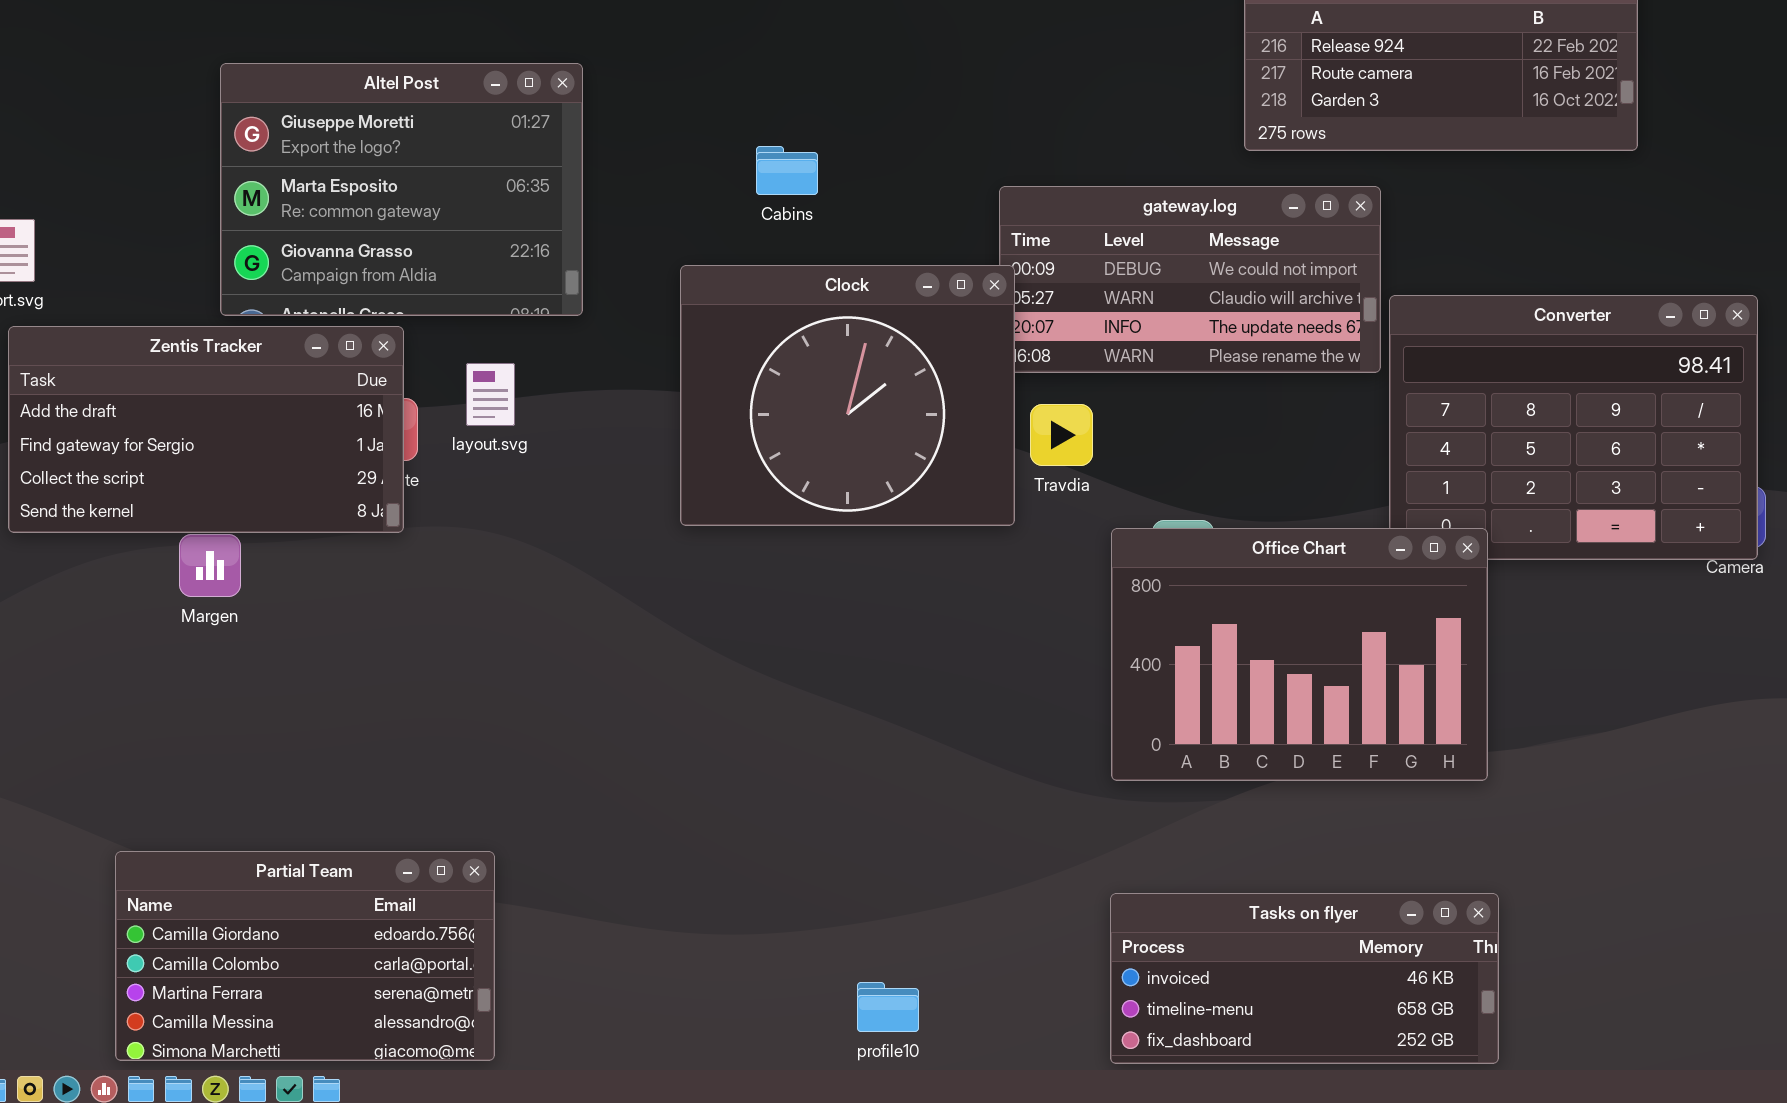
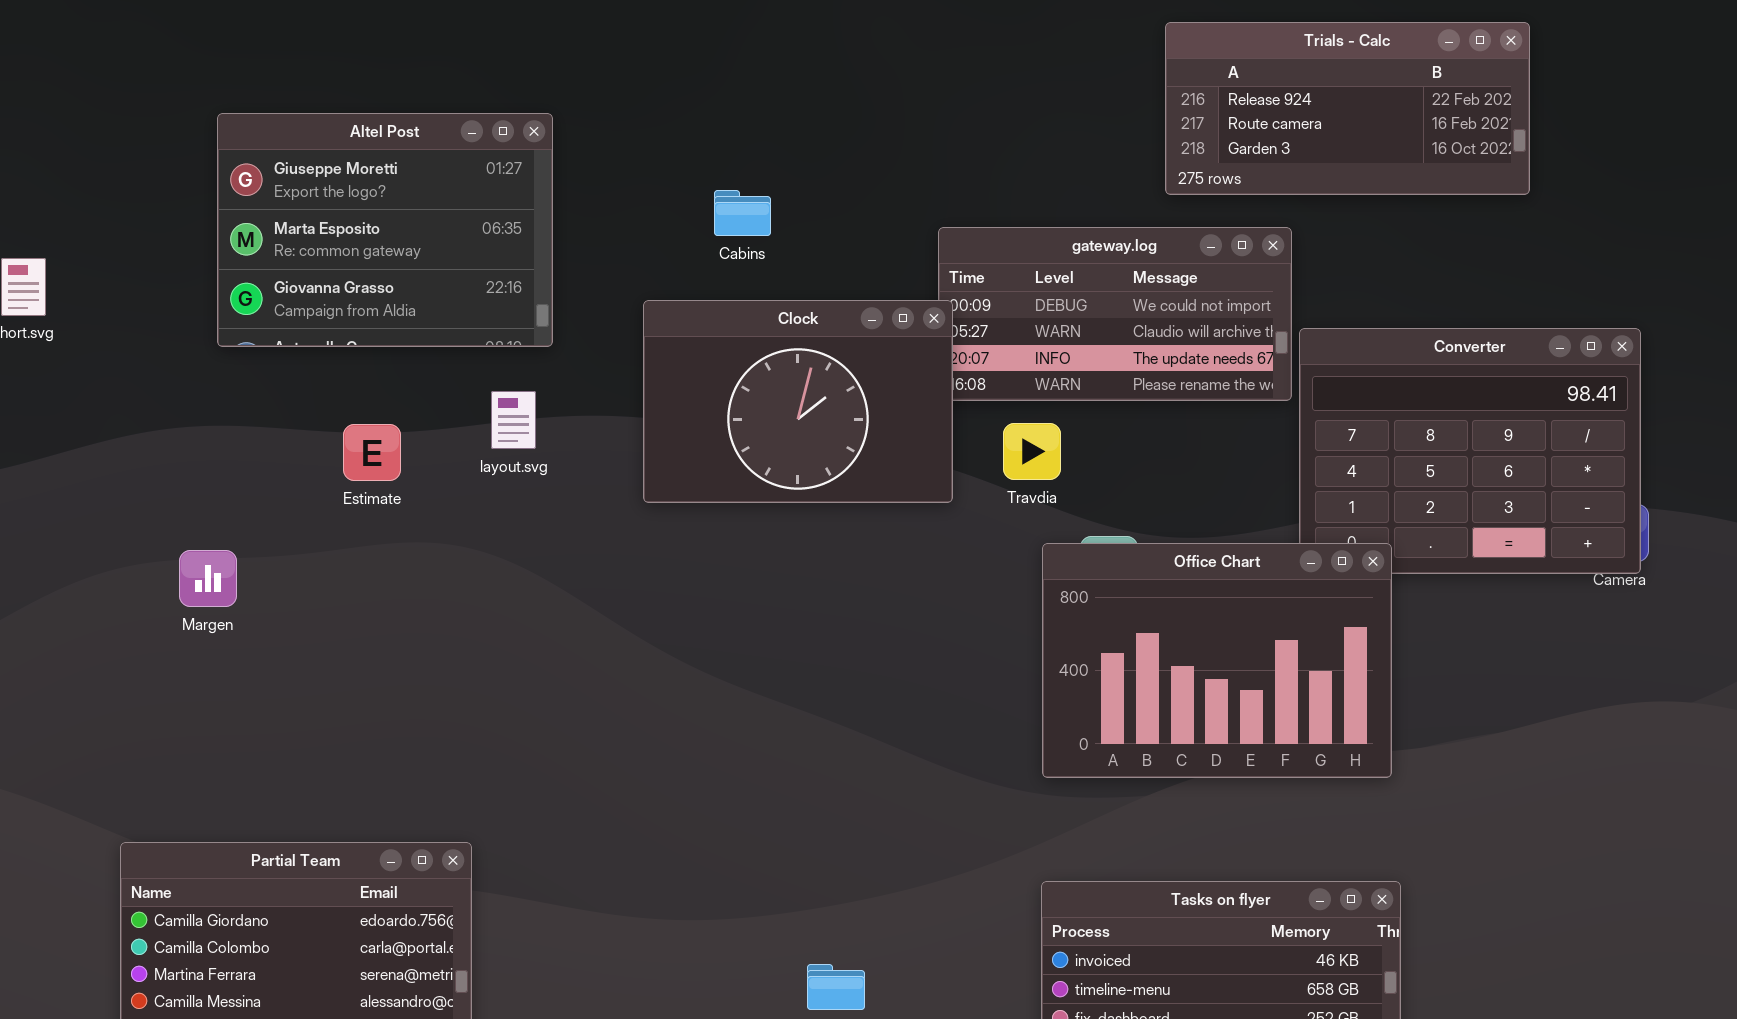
Clock: [680,265,1015,526] -> [643,300,953,503], resized
Zentis Tracker: [8,326,404,533] -> none, closed
layout.svg: [466,363,515,426] -> [491,391,536,449], moved
Travdia: [1030,404,1093,466] -> [1003,423,1061,480], moved

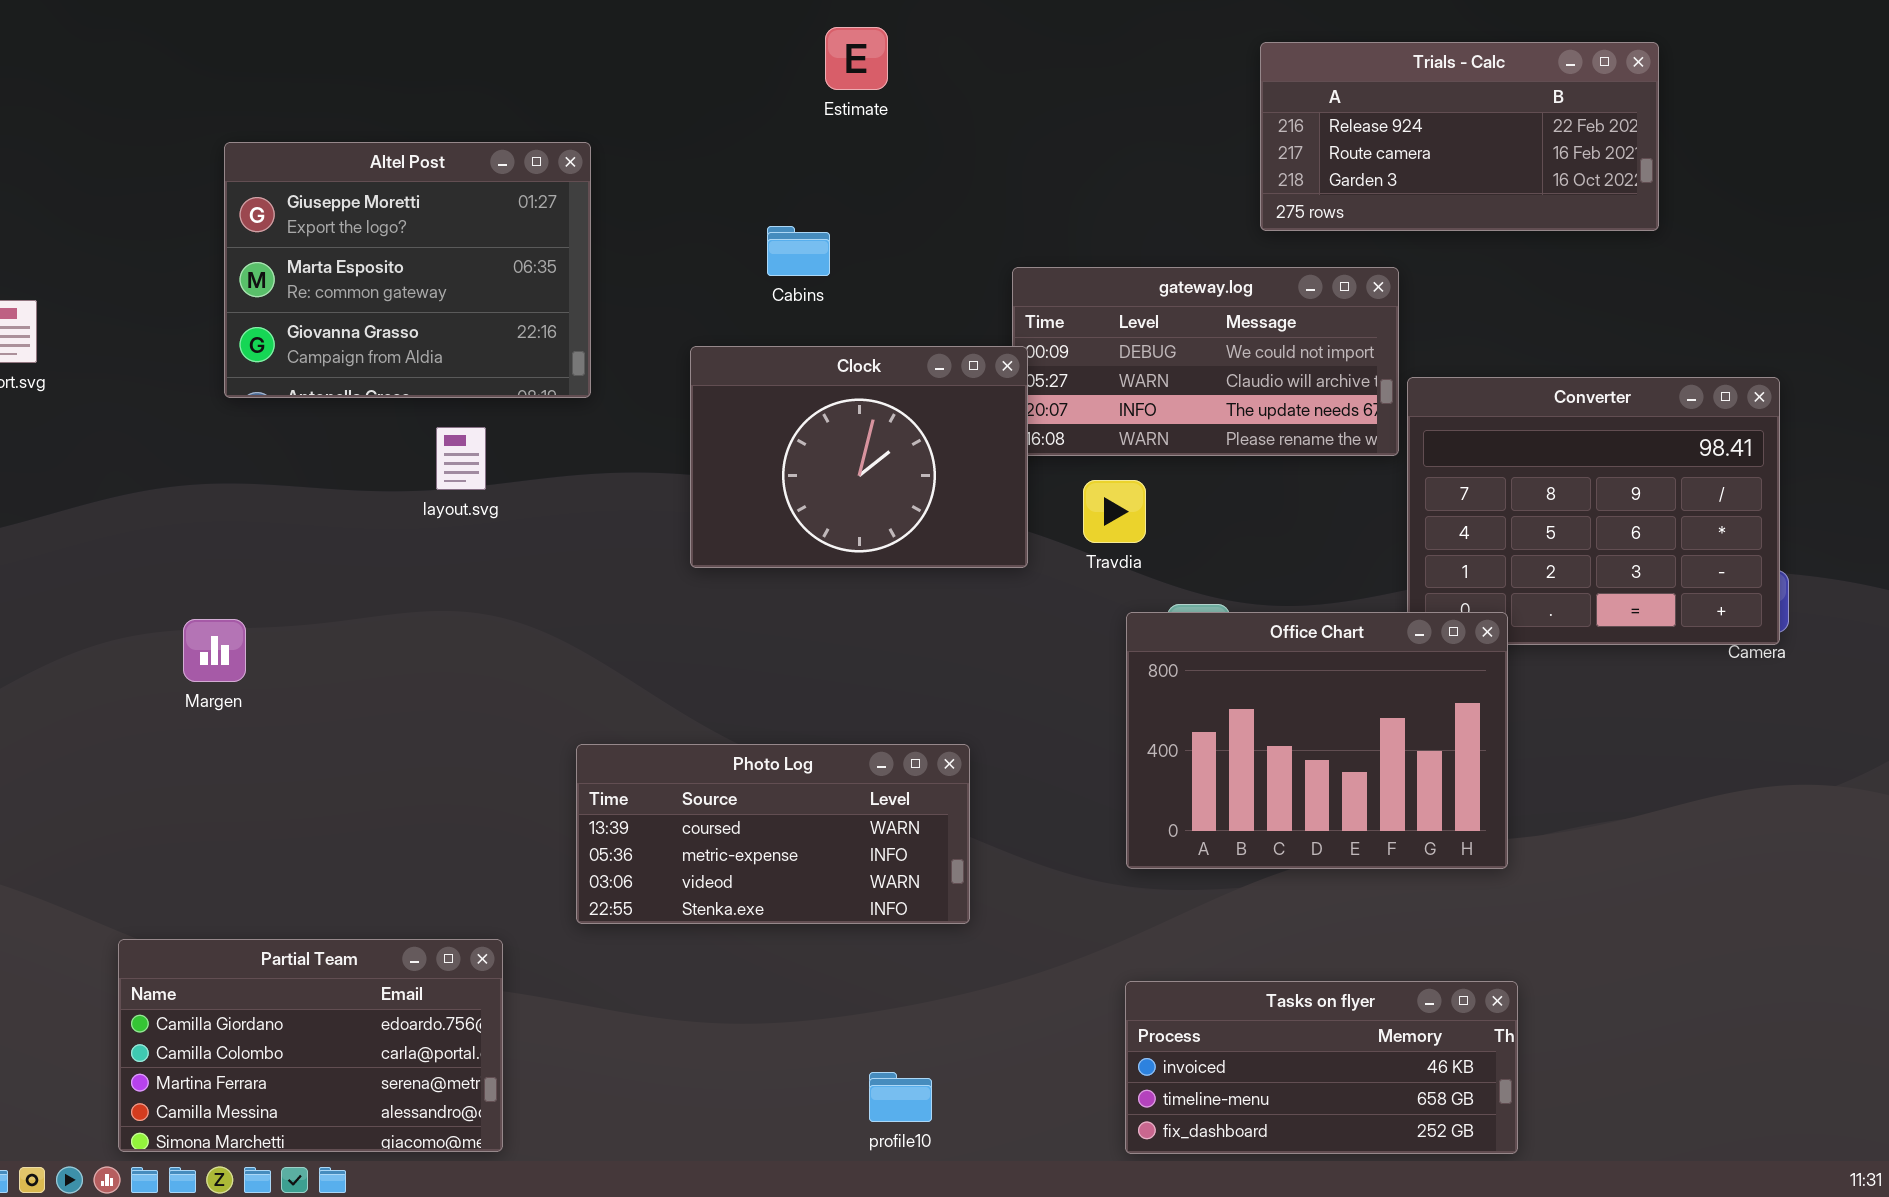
layout.svg: [491,391,536,449] -> [436,427,486,490], moved
Estimate: [343,424,401,481] -> [825,27,888,90], moved
Photo Log: none -> [576,744,970,924], opened

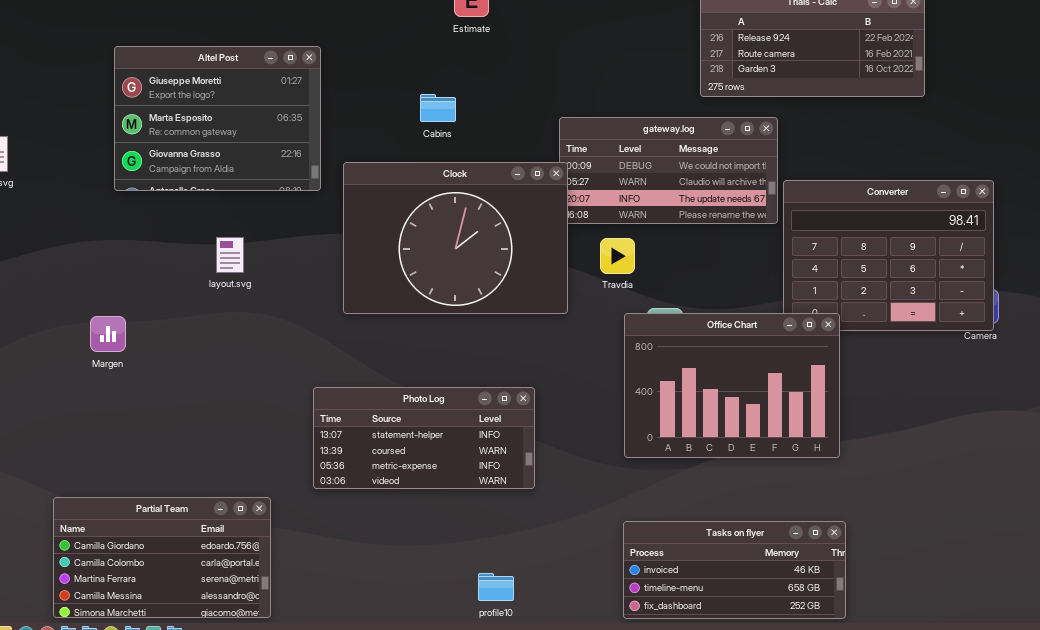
Clock: [690,346,1028,568] -> [343,162,568,314], resized
layout.svg: [436,427,486,490] -> [216,237,244,273], moved
Photo Log: [576,744,970,924] -> [313,387,535,489], scrolled up 1 row

